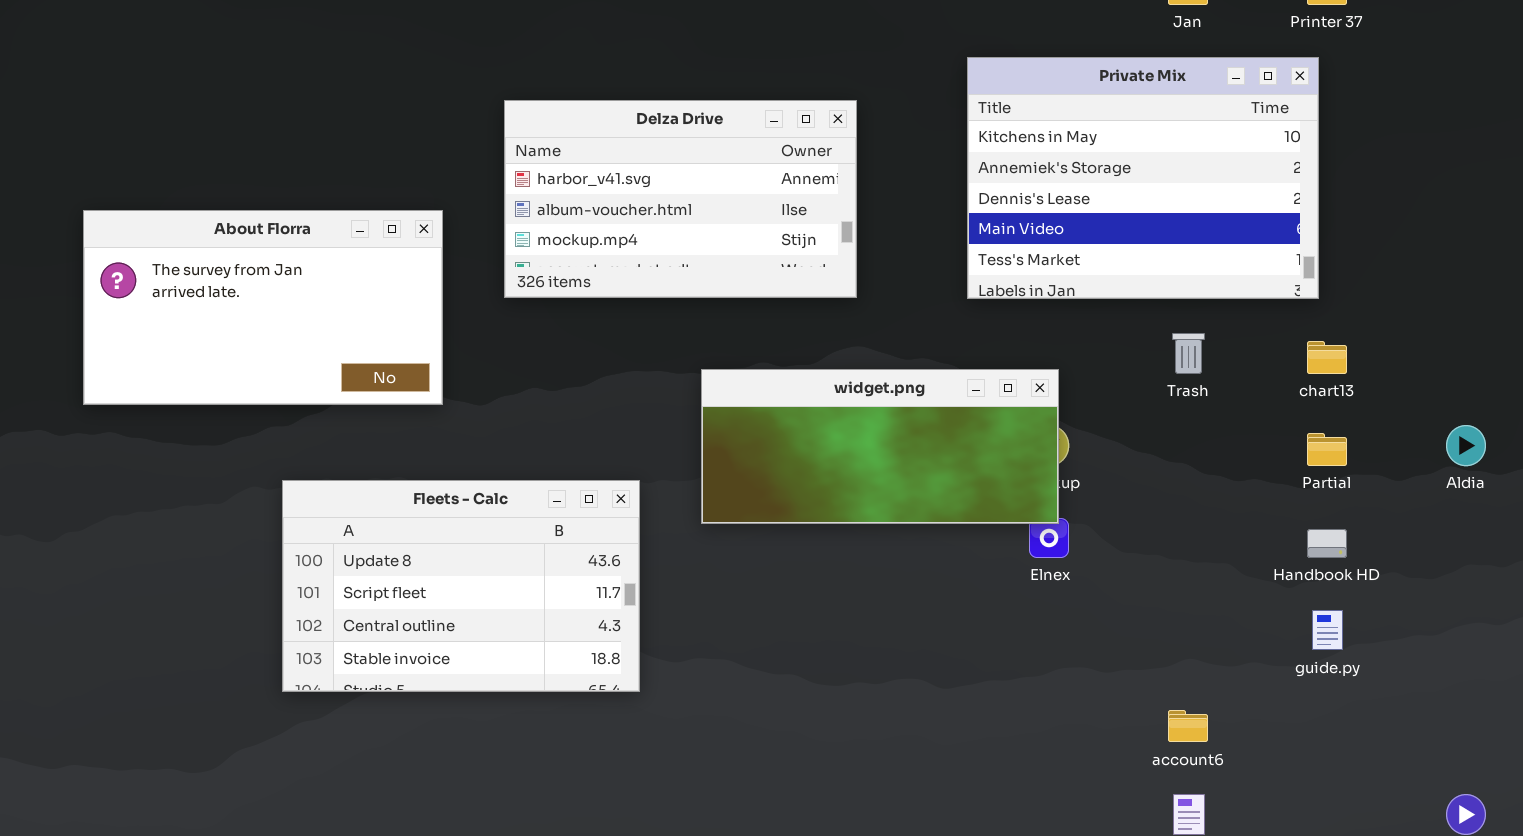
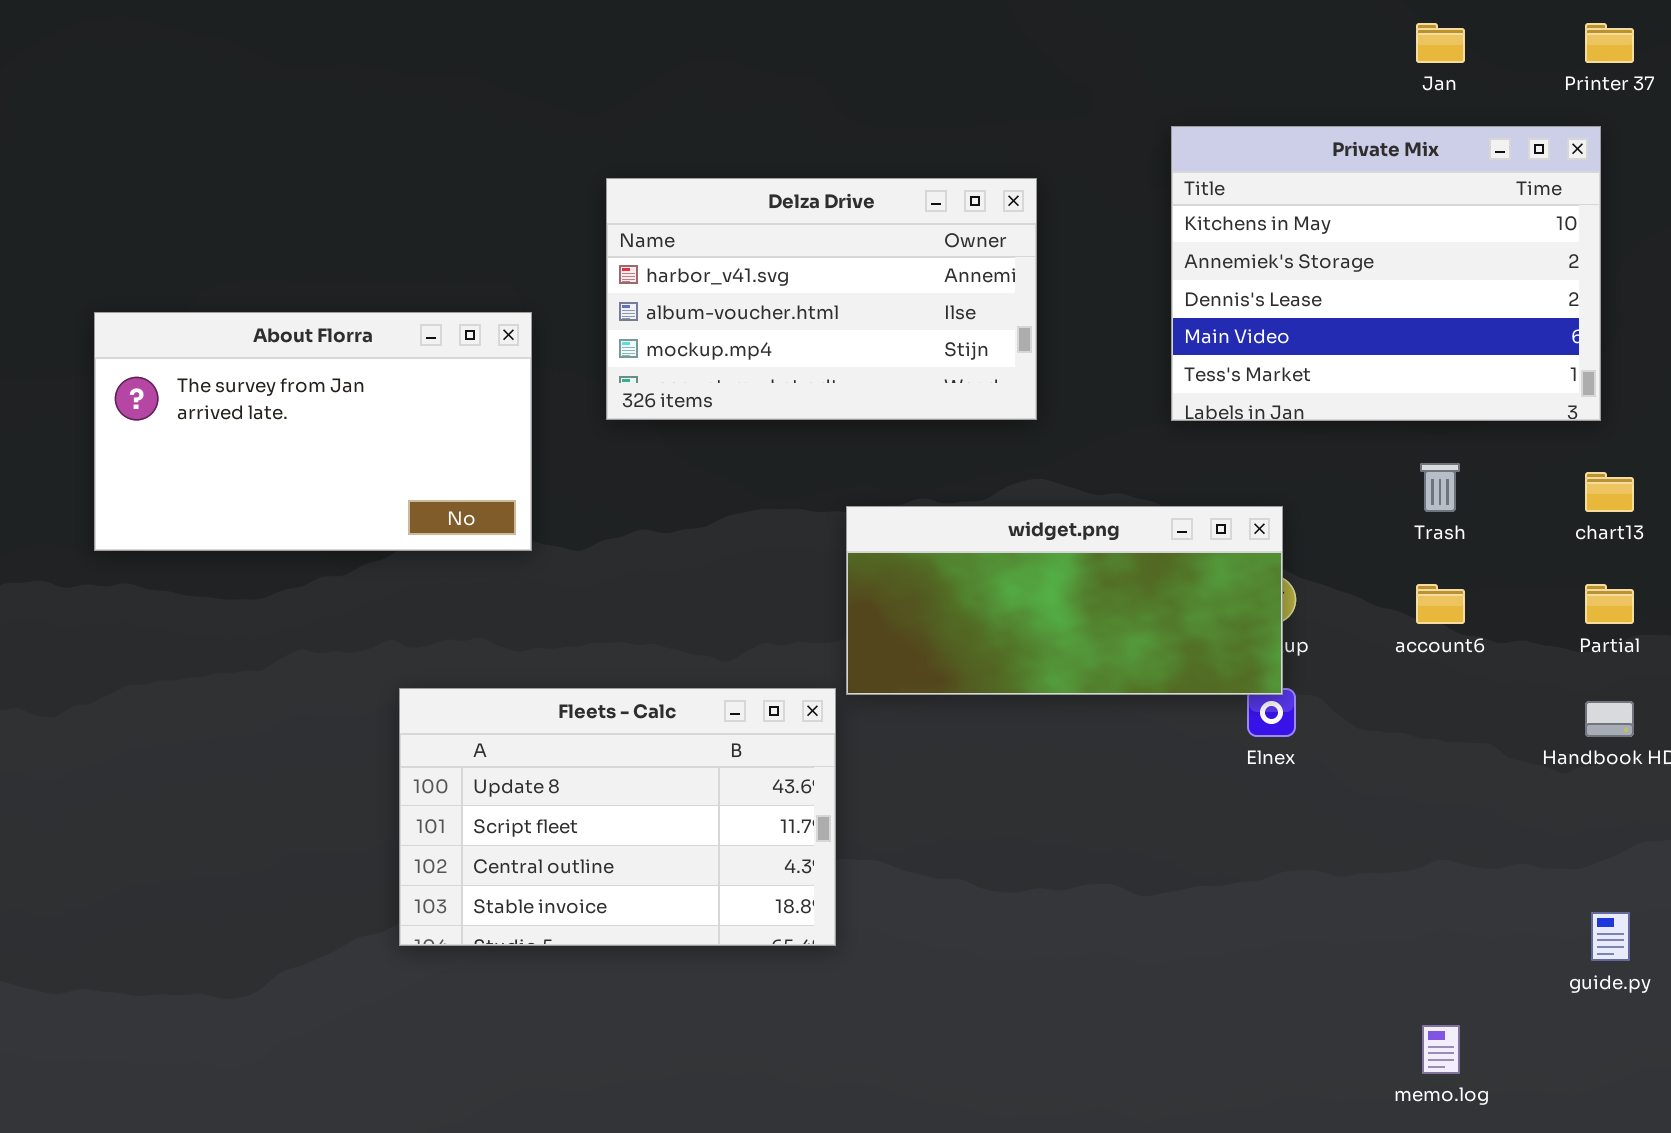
Fleets - Calc: [282,480,640,692] -> [399,688,836,946], moved
guide.py: [1312,610,1343,650] -> [1591,912,1630,961], moved
account6: [1168,710,1208,742] -> [1416,584,1465,624], moved

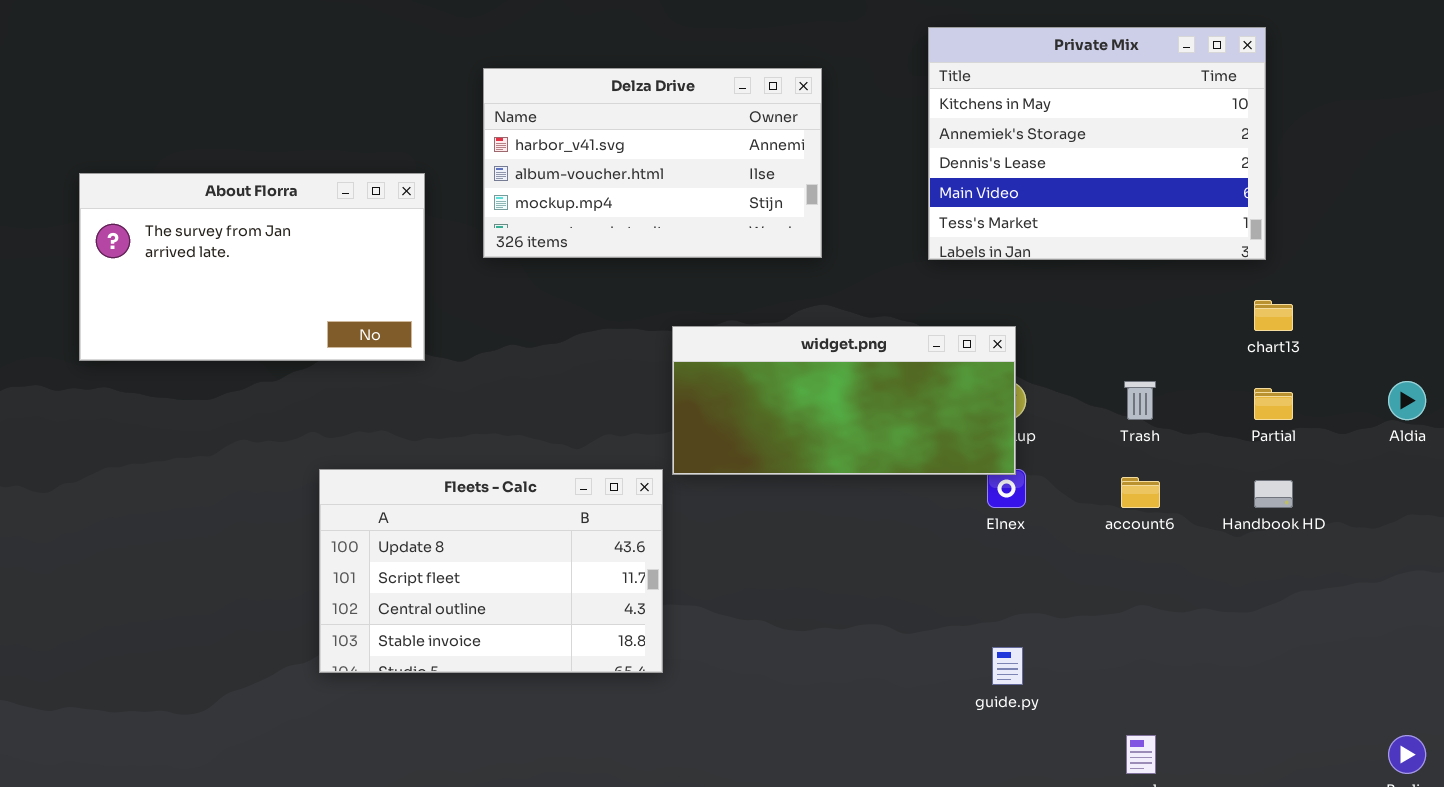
Trash: [1420,463,1460,512] -> [1124,381,1156,420], moved
account6: [1416,584,1465,624] -> [1121,477,1160,508], moved
guide.py: [1591,912,1630,961] -> [992,647,1023,685], moved

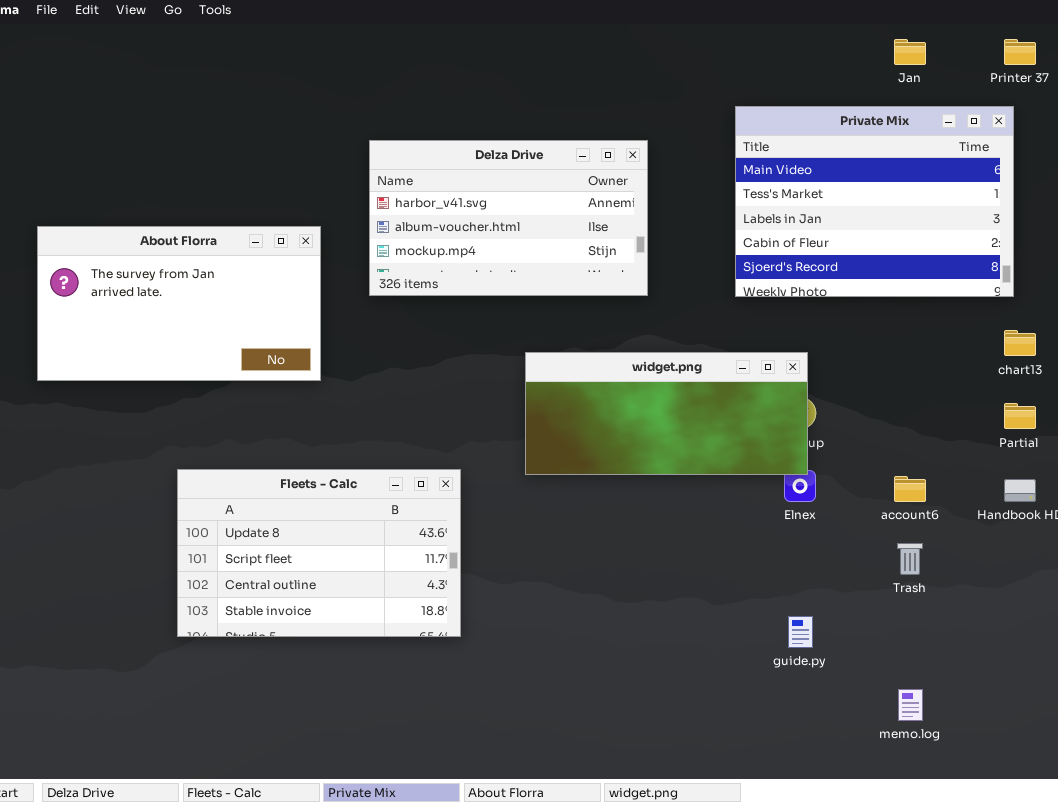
Private Mix: [928,27,1266,260] -> [735,106,1014,297], scrolled down 3 rows
Trash: [1124,381,1156,420] -> [897,543,923,575], moved
Fleets - Calc: [319,469,663,673] -> [177,469,461,637], moved

